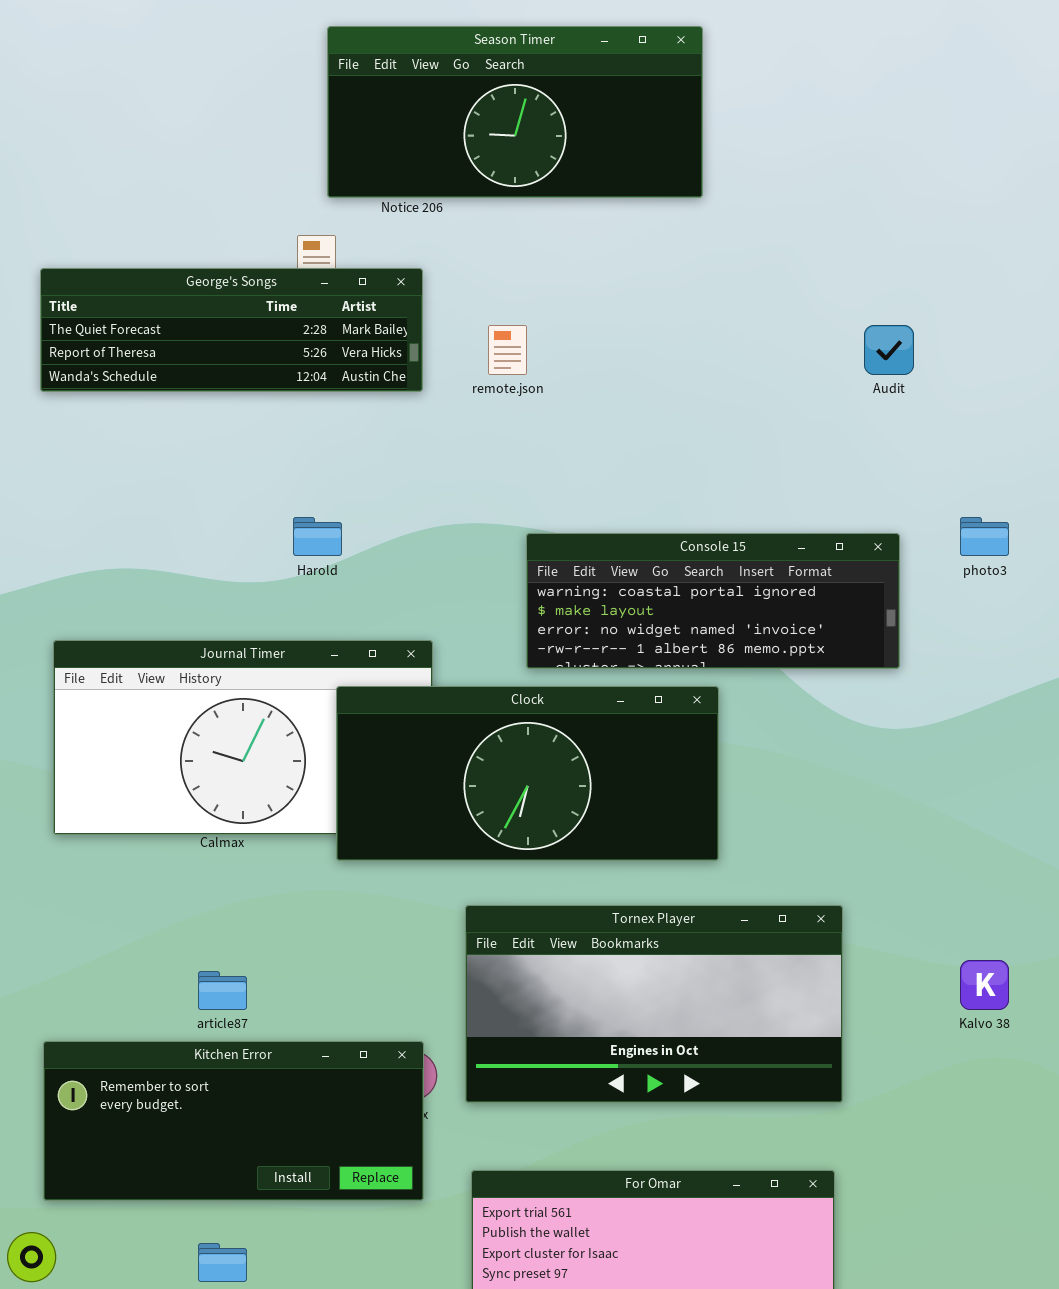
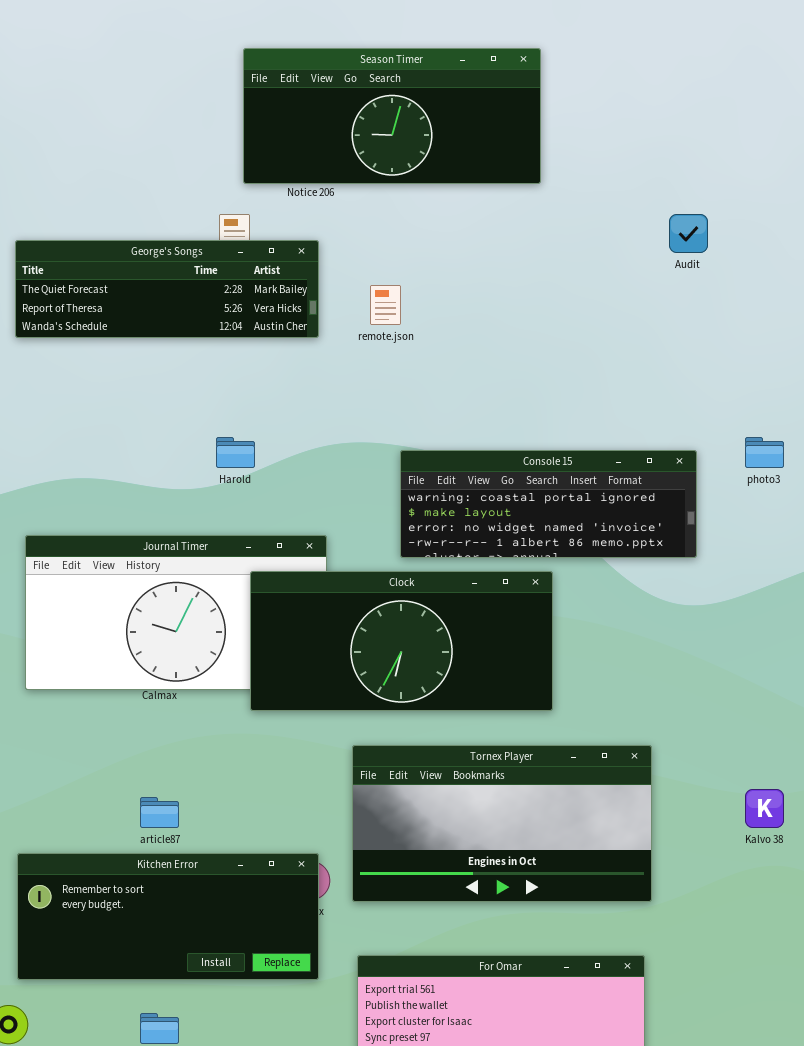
Audit: [864,325,914,375] -> [669,214,708,253], moved

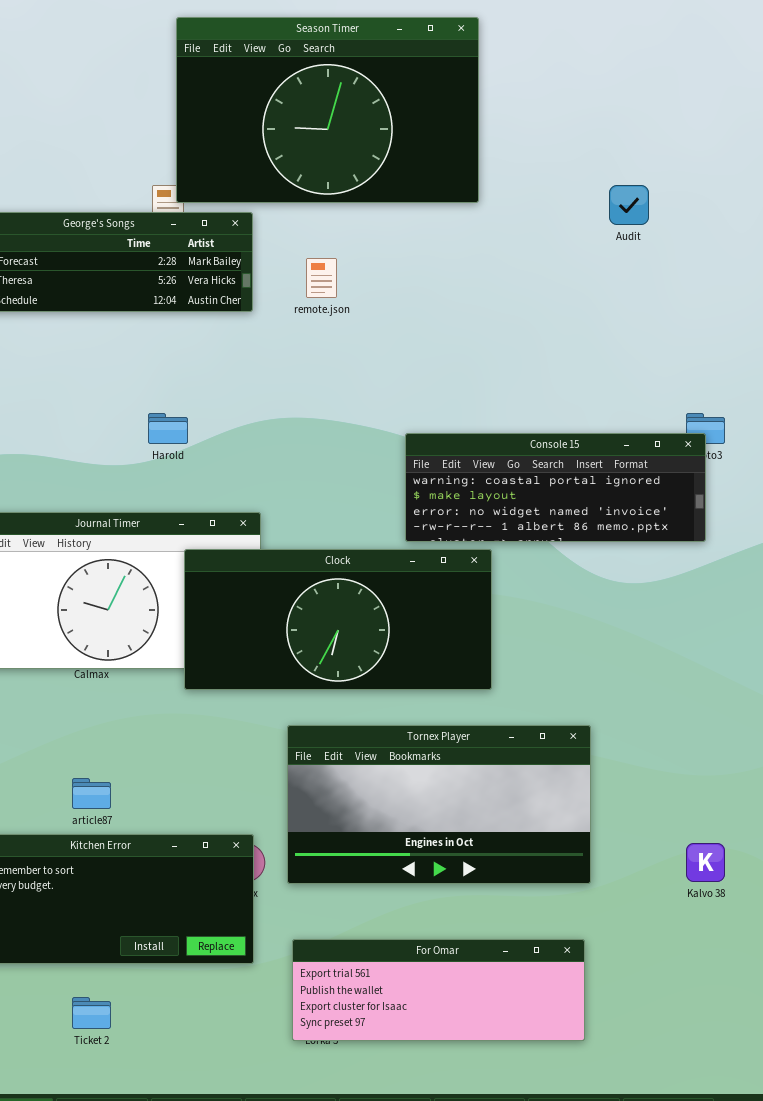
Season Timer: [243,48,541,184] -> [176,17,479,203], resized
Console 15: [400,450,697,558] -> [405,433,706,542], moved
Kalvo 38: [745,789,784,828] -> [686,843,725,882], moved

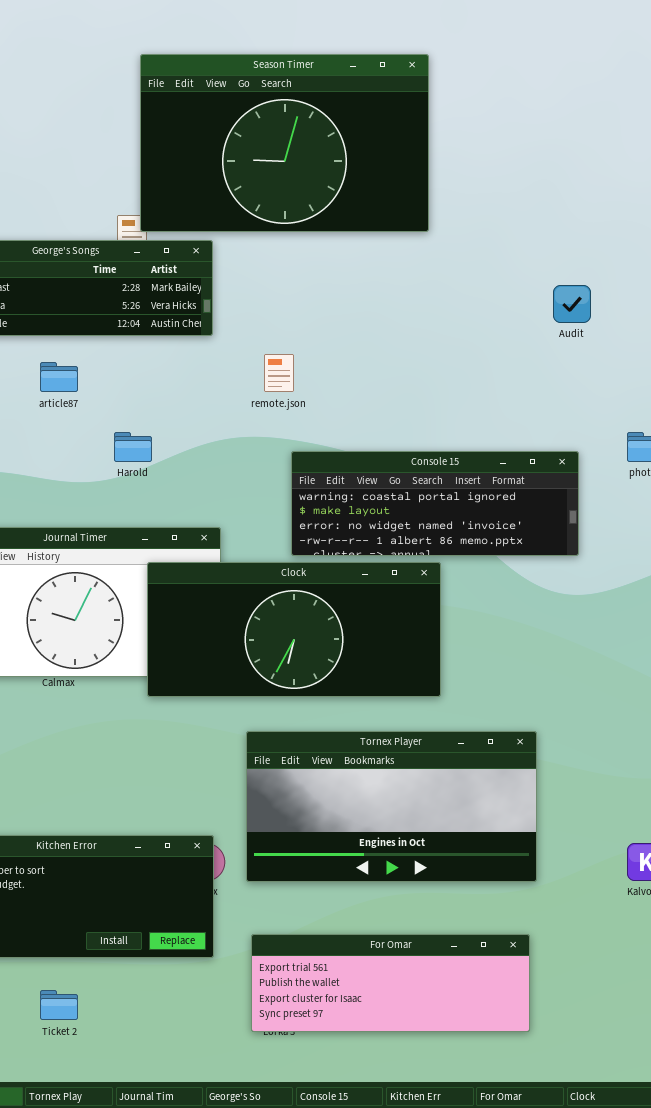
Audit: [609,185,649,225] -> [553,285,591,323], moved
remote.json: [306,258,337,298] -> [264,354,294,392], moved
Console 15: [405,433,706,542] -> [291,451,579,556], moved
article87: [72,778,111,809] -> [40,362,78,392], moved

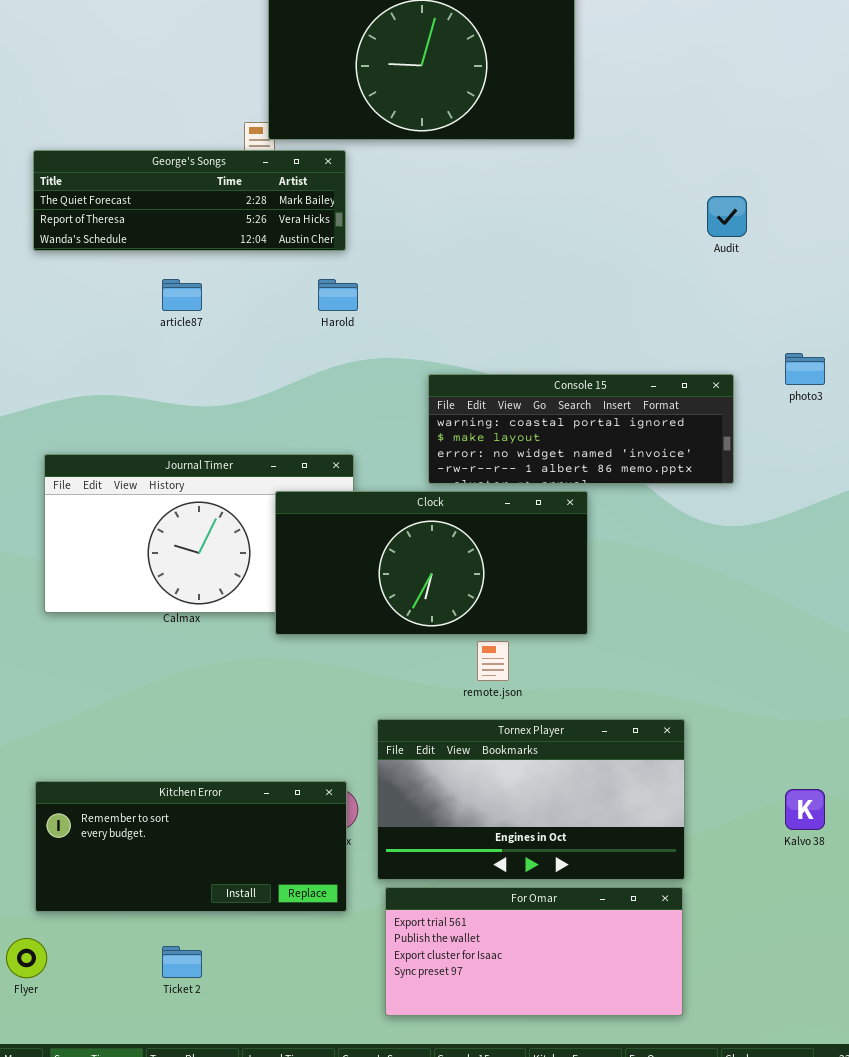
remote.json: [264,354,294,392] -> [477,641,509,681], moved
Harold: [114,432,152,462] -> [318,279,358,311], moved
Tornex Player: [246,731,537,882] -> [377,719,685,880], moved
For Omar: [251,934,530,1032] -> [385,887,683,1016], resized

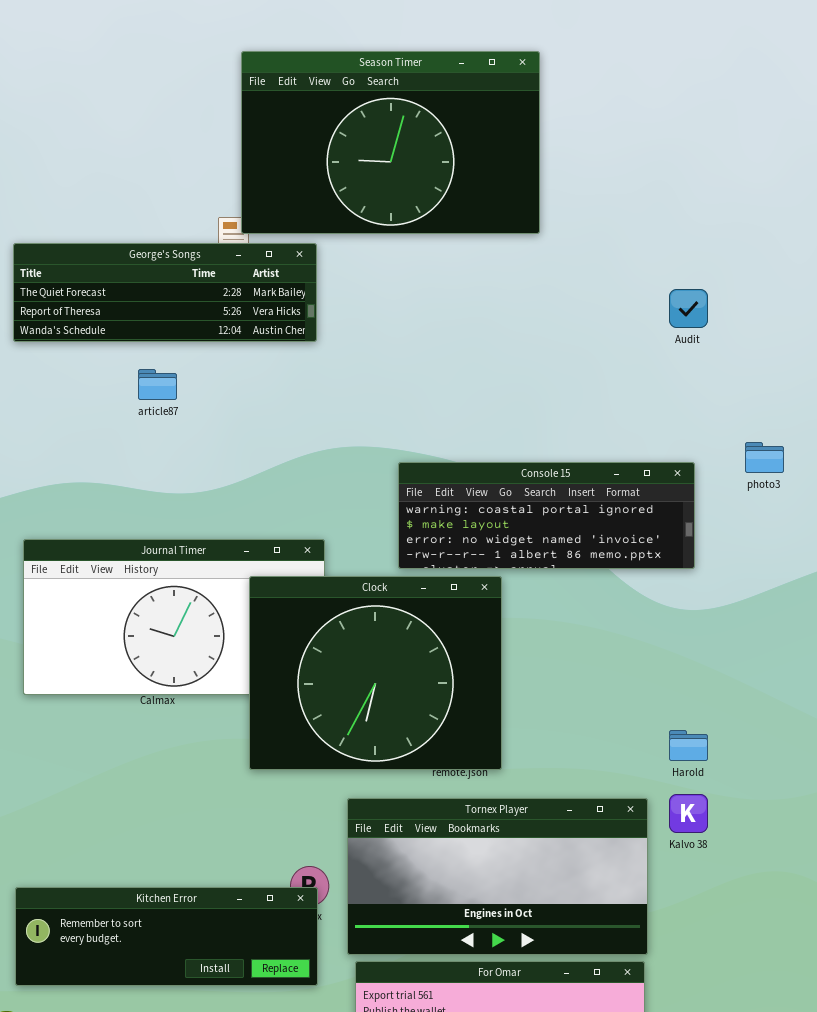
Harold: [318,279,358,311] -> [669,730,708,761], moved
Clock: [275,491,588,635] -> [249,576,502,770], resized
Kitchen Error: [35,781,347,912] -> [15,887,318,986], resized
Kalvo 38: [785,789,825,830] -> [669,794,708,833], moved

